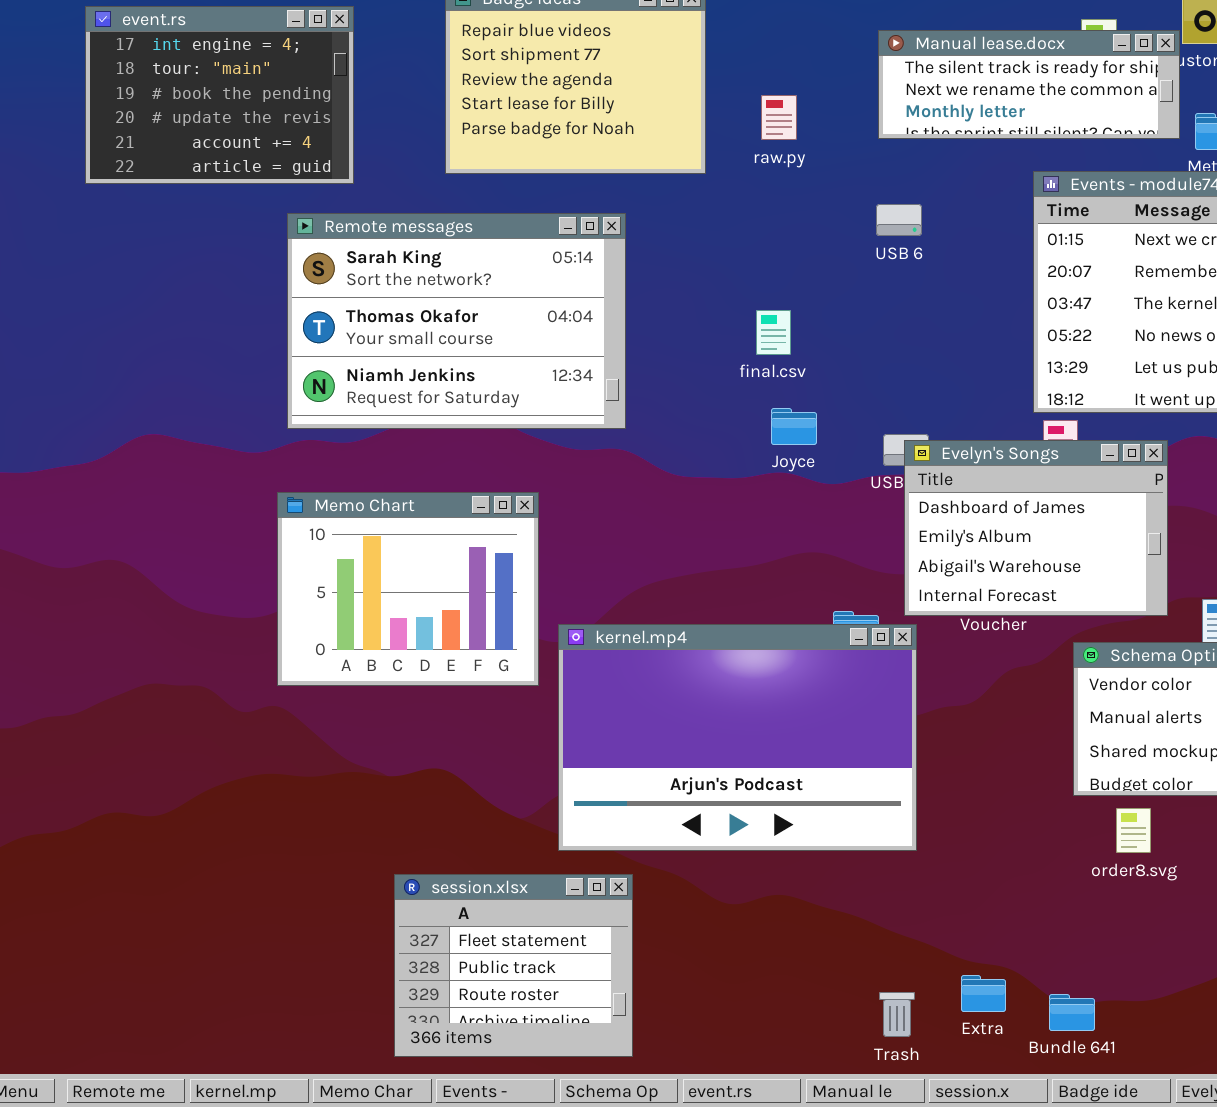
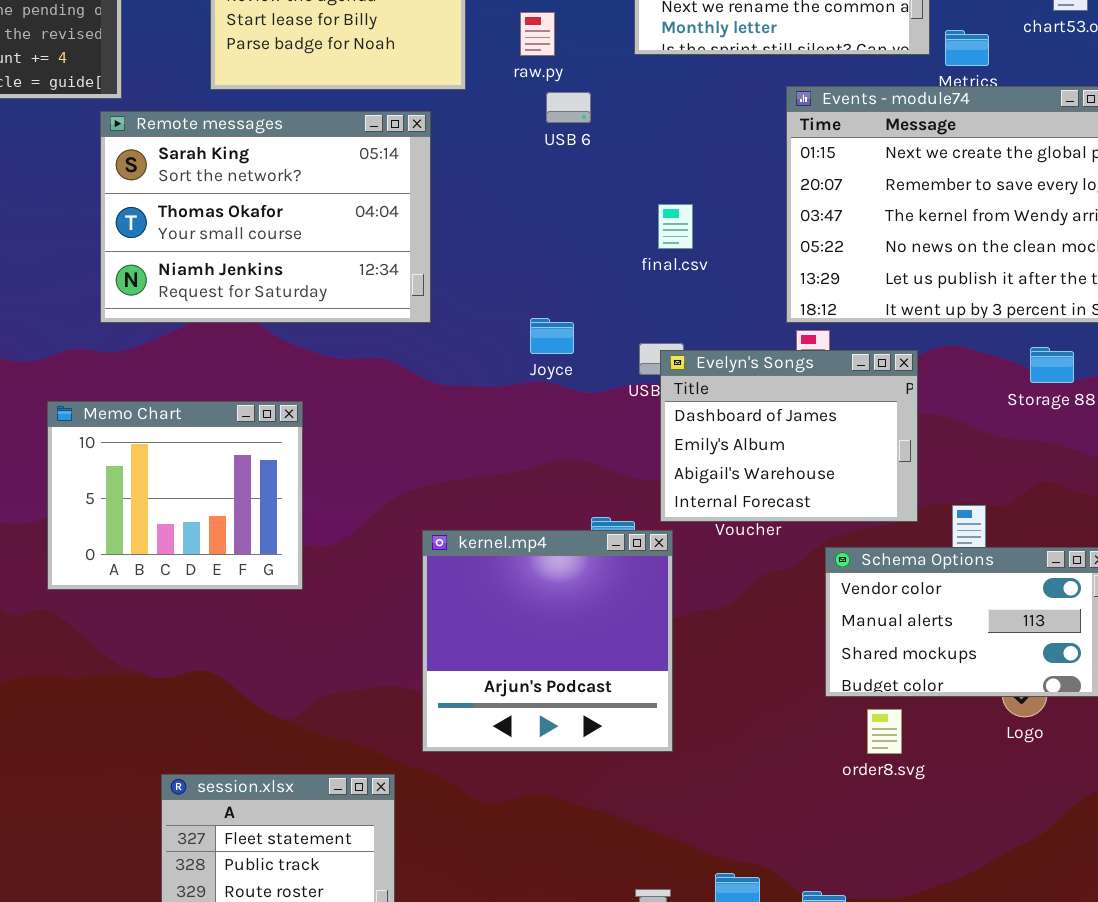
USB 6: [876,204,922,236] -> [546,92,591,123], moved
Remote messages: [287,213,626,429] -> [100,111,431,323], moved
final.csv: [756,310,791,355] -> [658,204,693,249], moved
kernel.mp4: [558,624,917,851] -> [422,530,673,752], resized

